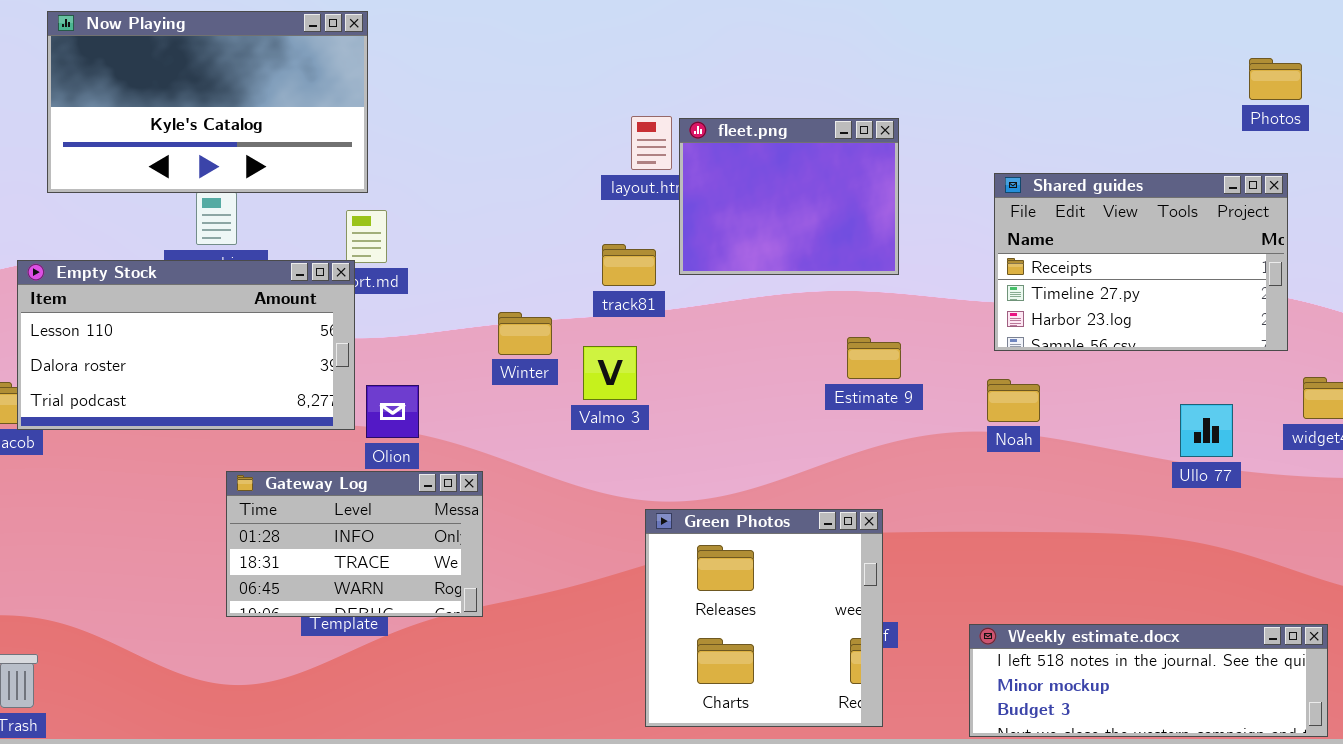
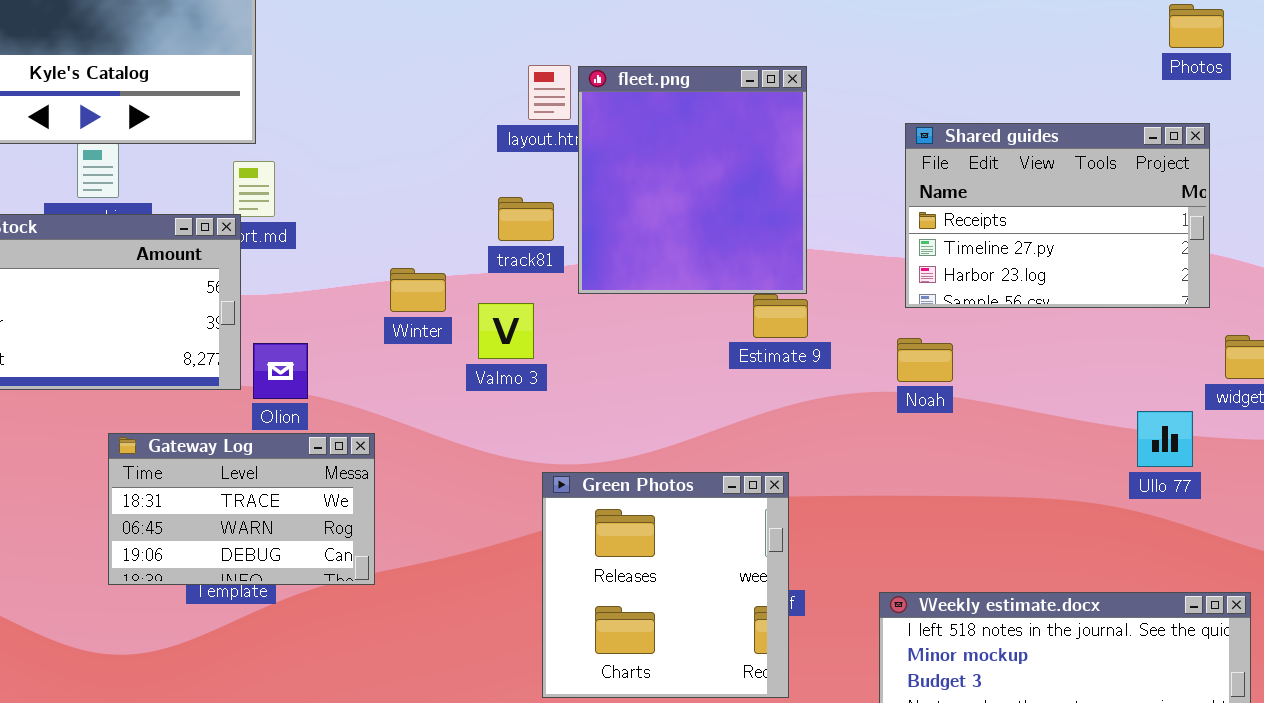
fleet.png: [679,118,899,275] -> [578,66,807,294], resized
Ullo 77: [1180,404,1233,457] -> [1137,411,1193,467], moved
Gateway Log: [226,471,483,617] -> [108,433,375,585], scrolled down 1 row

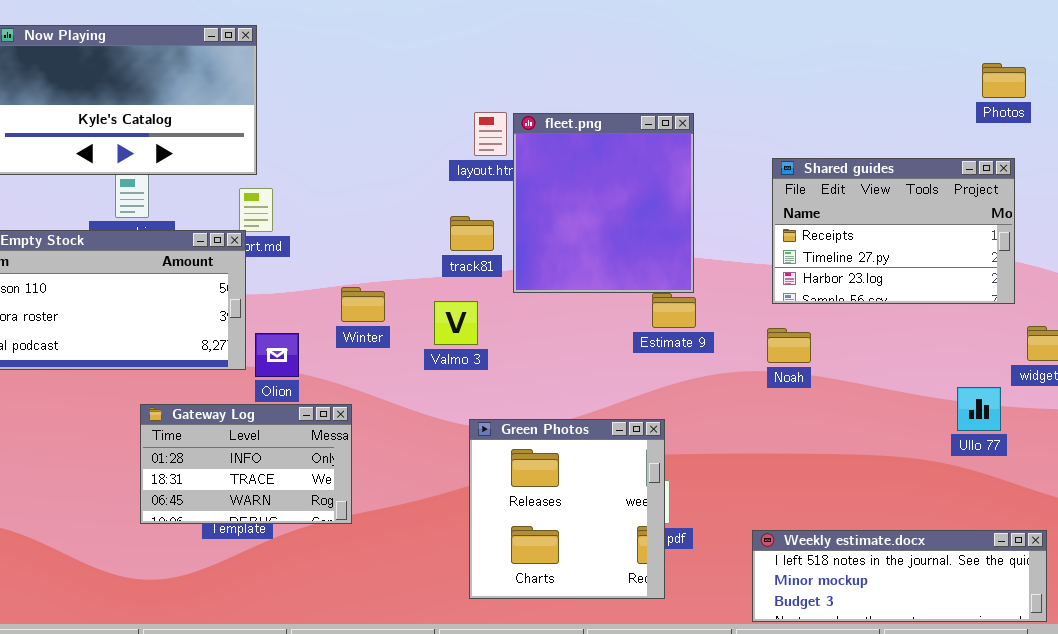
Winter: [390,268,446,312] -> [341,287,385,322], moved
Gateway Log: [108,433,375,585] -> [140,404,352,524], scrolled up 1 row
Green Photos: [542,472,789,698] -> [469,419,665,599], moved

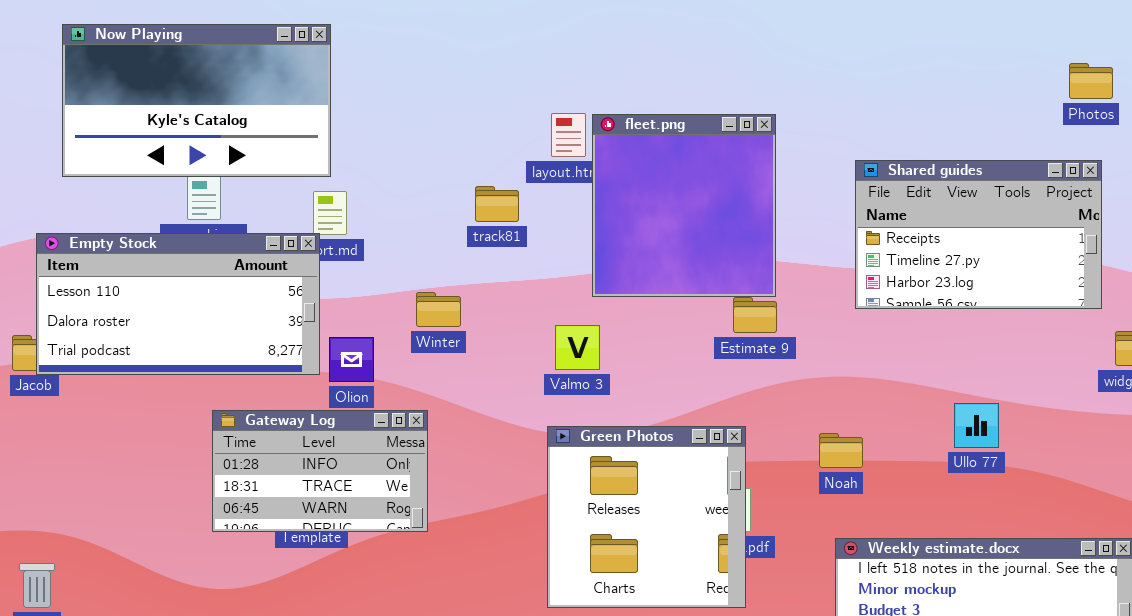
track81: [450,216,494,251] -> [475,186,519,222], moved
Valmo 3: [434,301,478,345] -> [555,325,600,370], moved
Noah: [767,328,811,363] -> [819,433,863,468], moved
Ullo 77: [957,387,1001,431] -> [954,403,999,448], moved

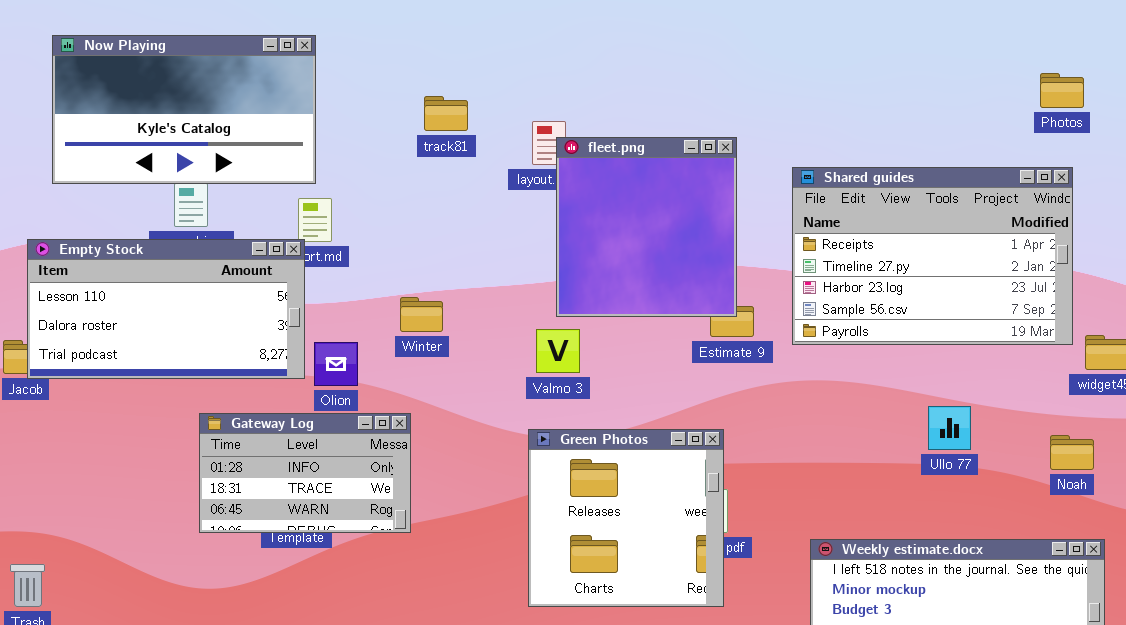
fleet.png: [592,114,776,297] -> [556,137,737,317], moved
Shared guides: [855,160,1102,309] -> [792,167,1073,345], resized
track81: [475,186,519,222] -> [424,96,468,131], moved
Noah: [819,433,863,468] -> [1050,435,1094,470], moved

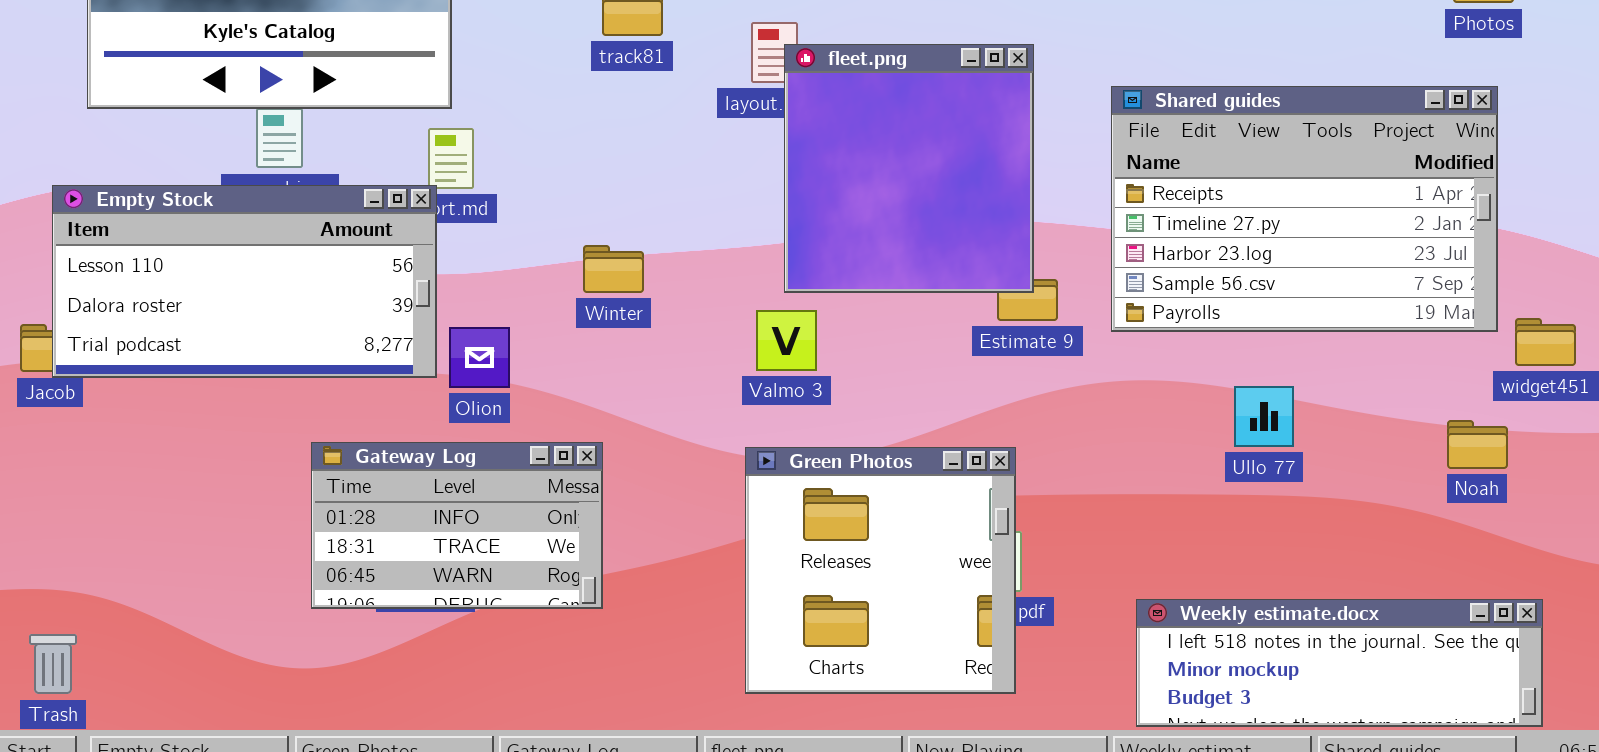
Winter: [400,297,443,332] -> [583,245,644,293], moved
Ullo 77: [928,406,971,450] -> [1234,386,1294,447], moved
Gateway Log: [199,413,411,533] -> [311,442,603,609], moved
Noah: [1050,435,1094,470] -> [1447,420,1508,469], moved

